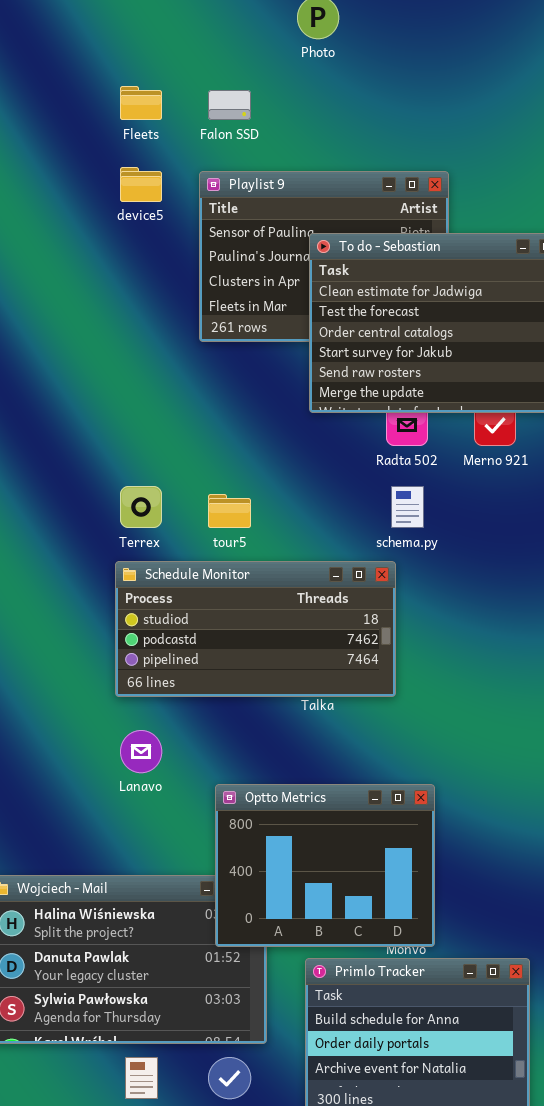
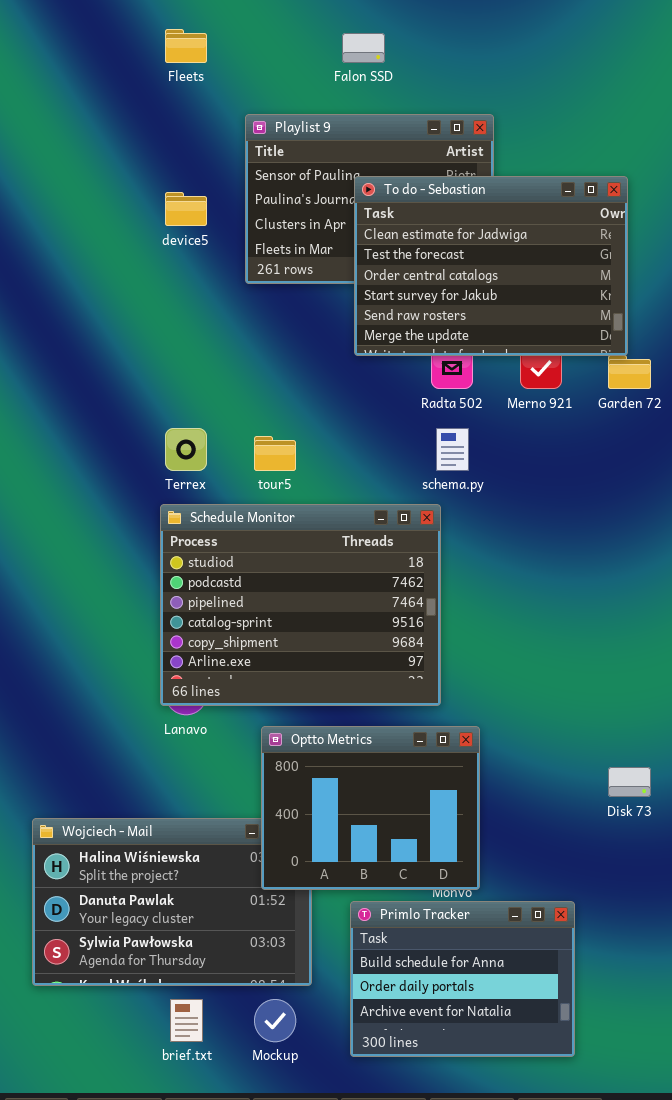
Falon SSD: [208,90,251,120] -> [342,33,385,63], moved
device5: [120,167,162,202] -> [165,192,207,226], moved
Schedule Monitor: [115,561,396,697] -> [160,504,441,706], resized

